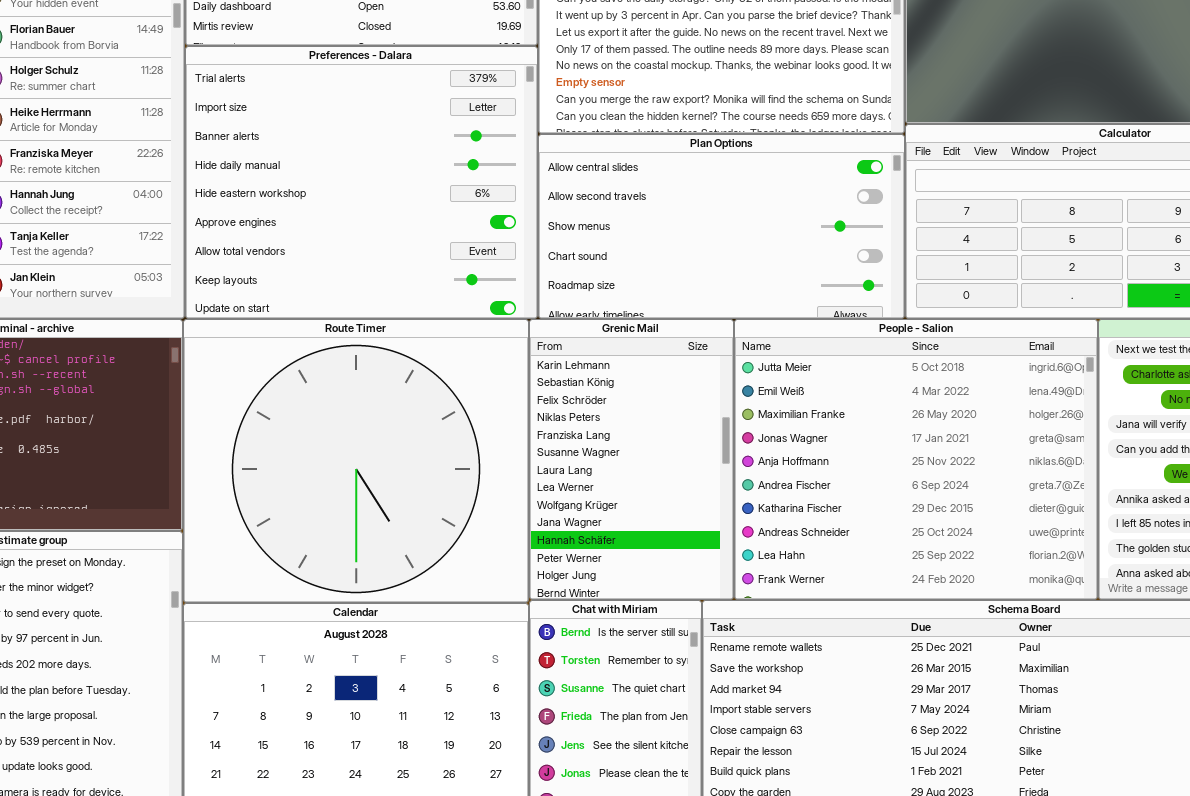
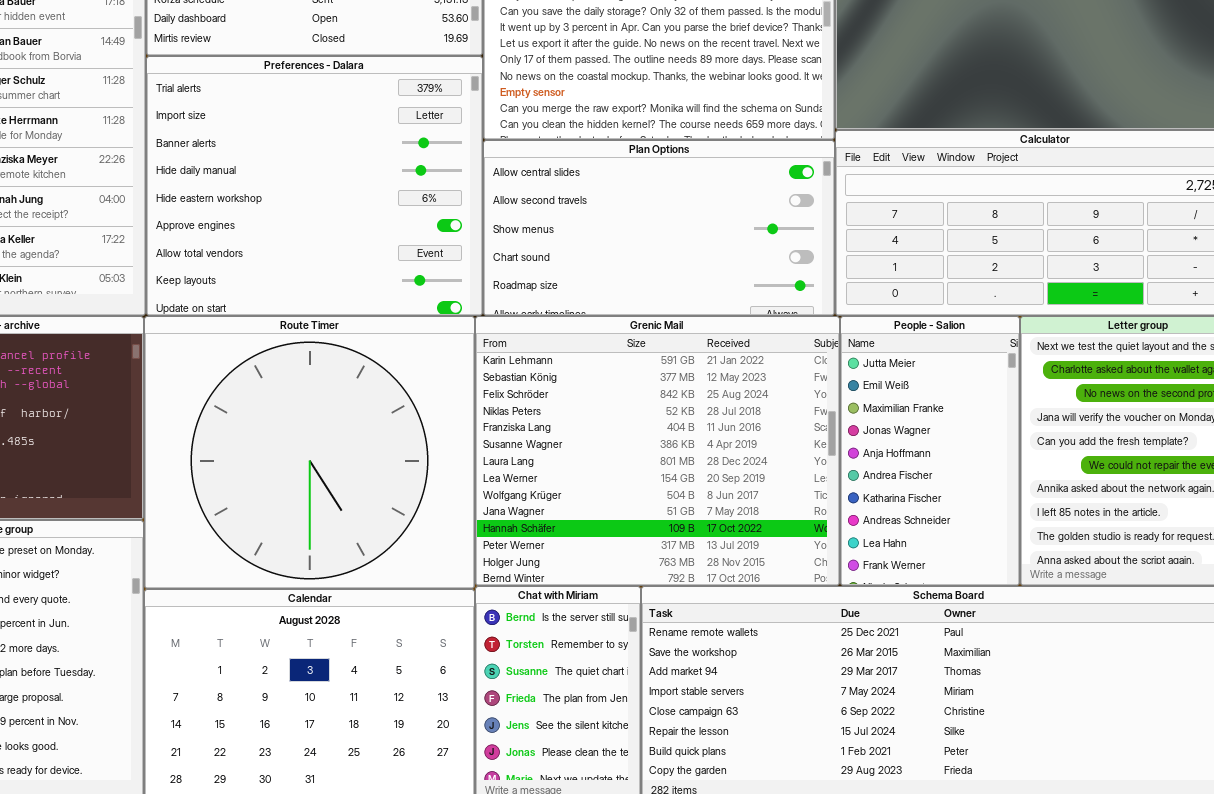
Grenic Mail: [529,319,734,600] -> [475,316,840,586], resized
People - Salion: [734,319,1098,600] -> [840,316,1020,586], resized

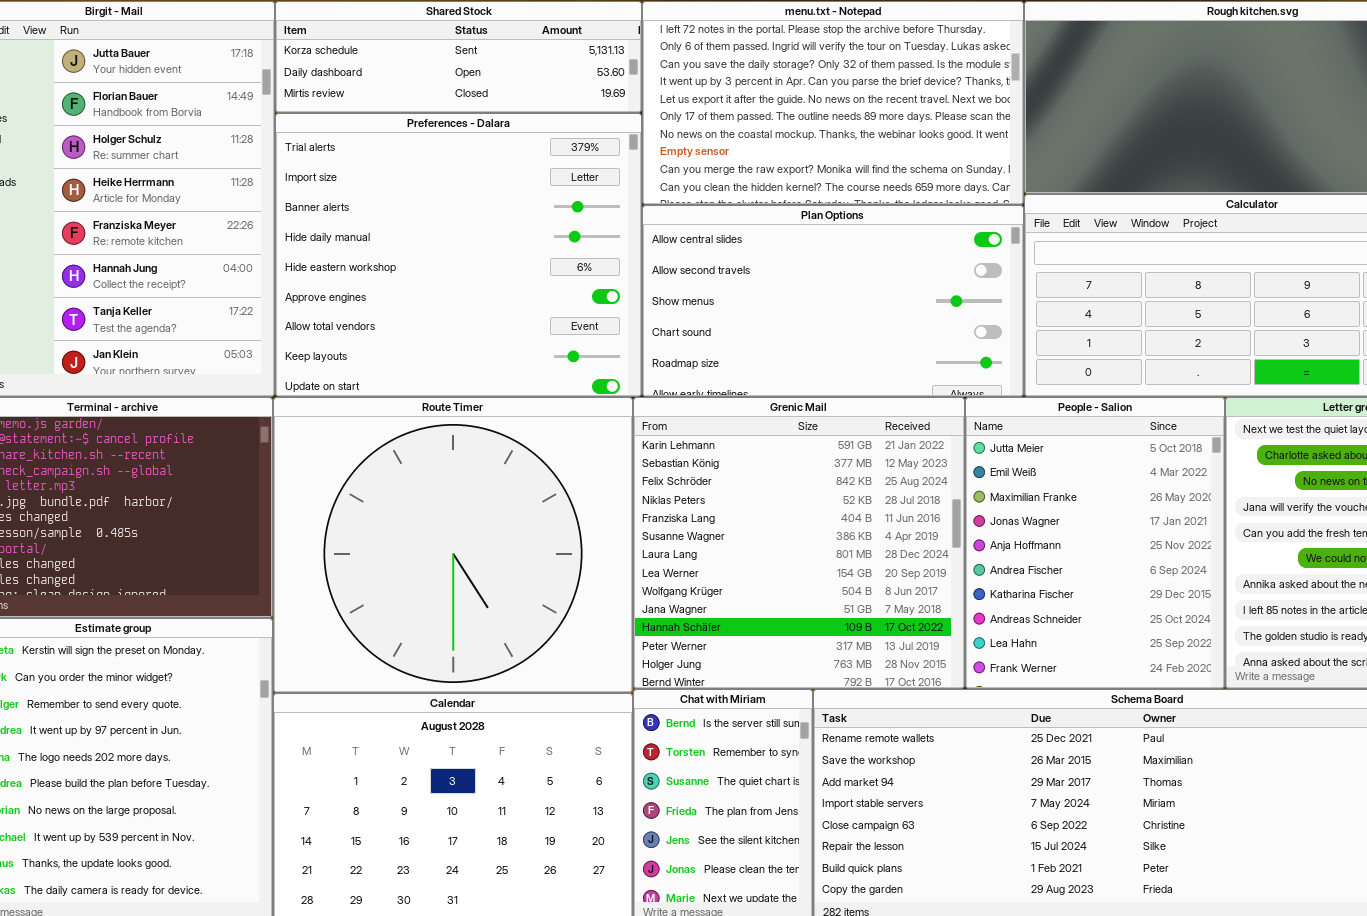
Grenic Mail: [475,316,840,586] -> [633,397,965,689], resized
People - Salion: [840,316,1020,586] -> [965,397,1225,689], resized

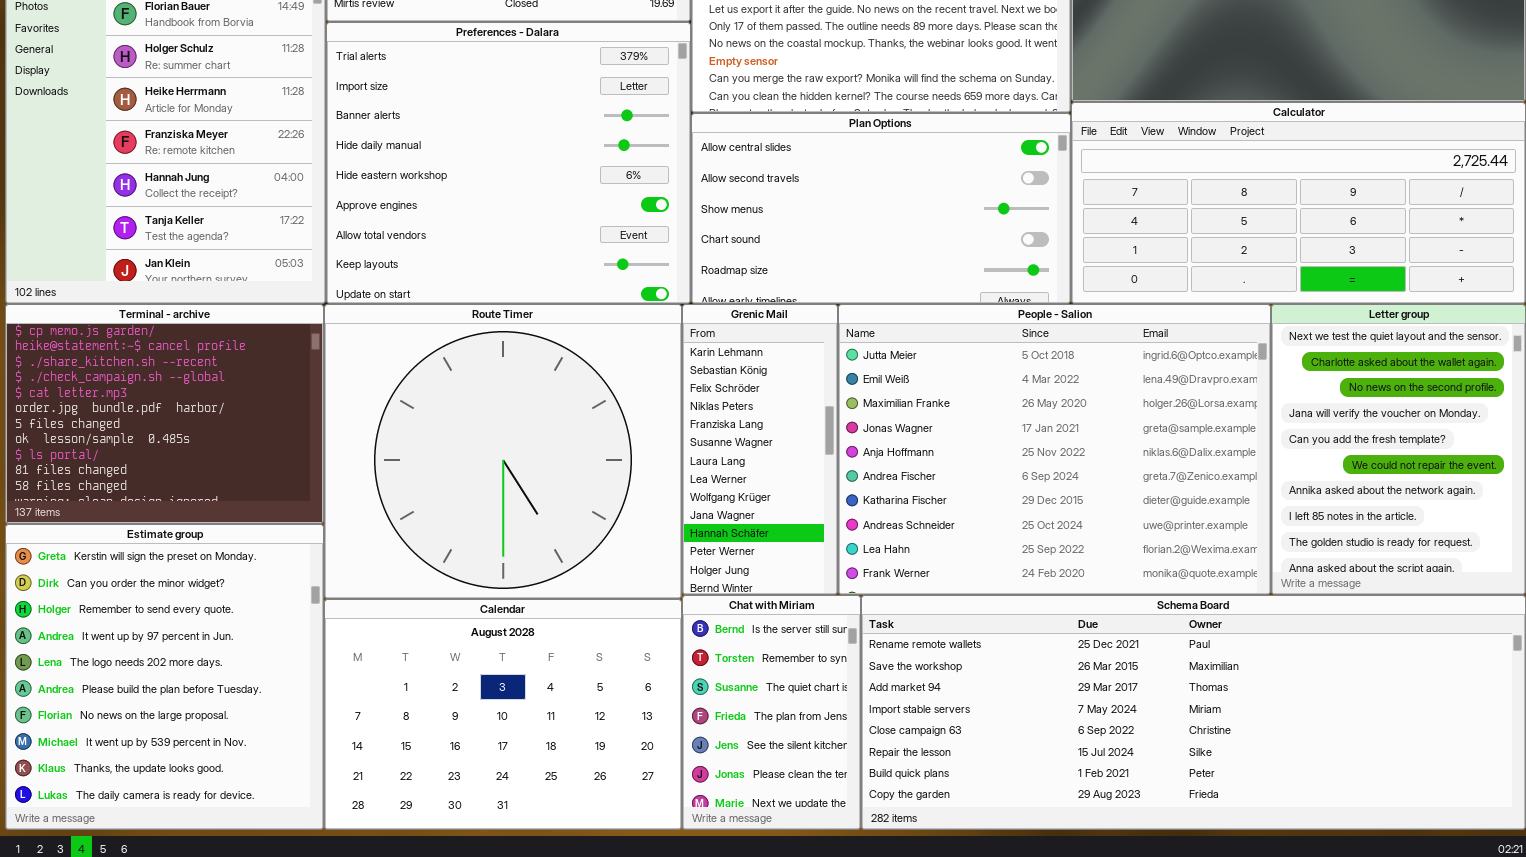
Grenic Mail: [633,397,965,689] -> [682,304,838,595], resized
People - Salion: [965,397,1225,689] -> [838,304,1271,595], resized

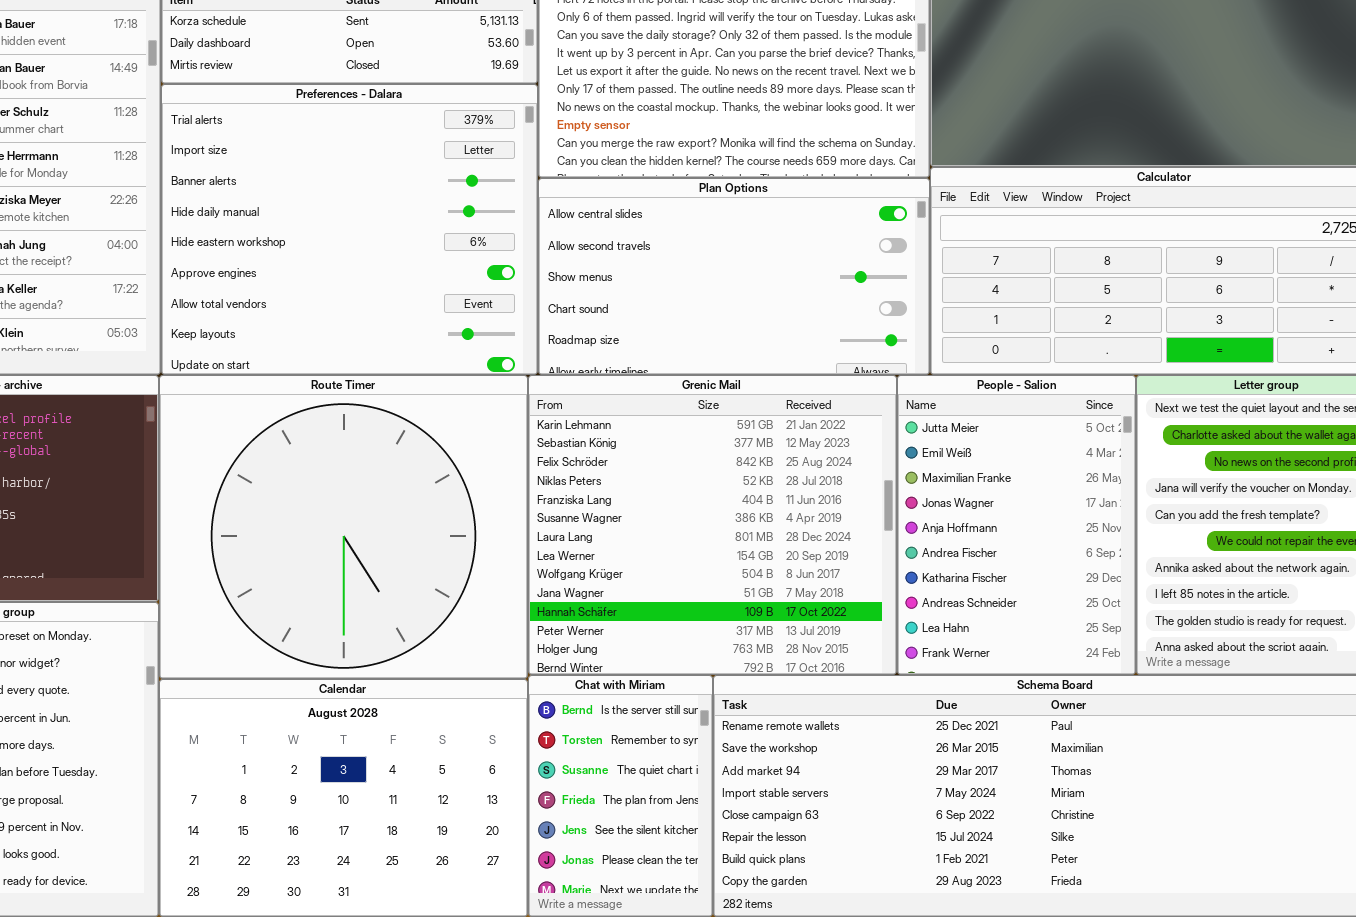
Grenic Mail: [682,304,838,595] -> [528,375,897,675], resized
People - Salion: [838,304,1271,595] -> [897,375,1136,675], resized

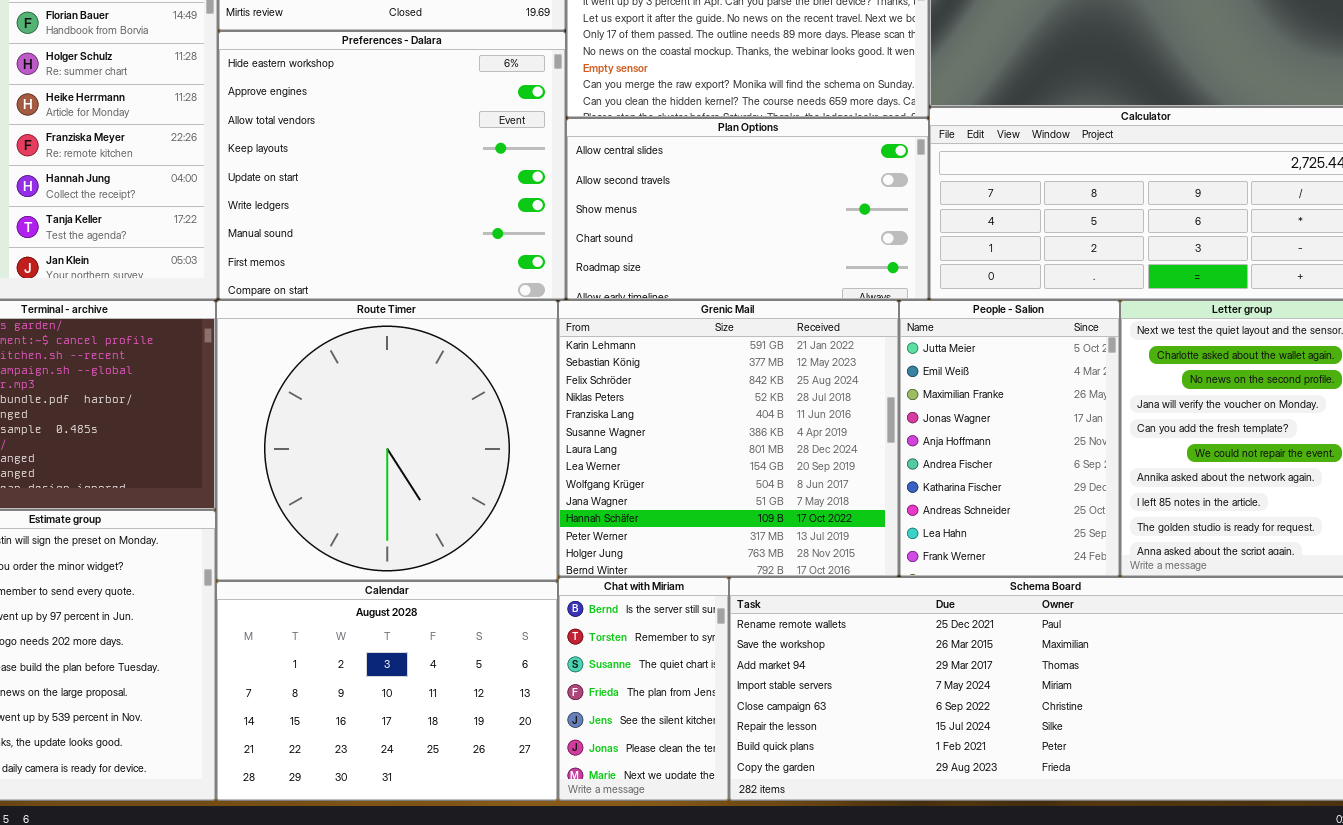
Preferences - Dalara: [161,84,538,375] -> [218,31,566,300], scrolled down 4 rows

